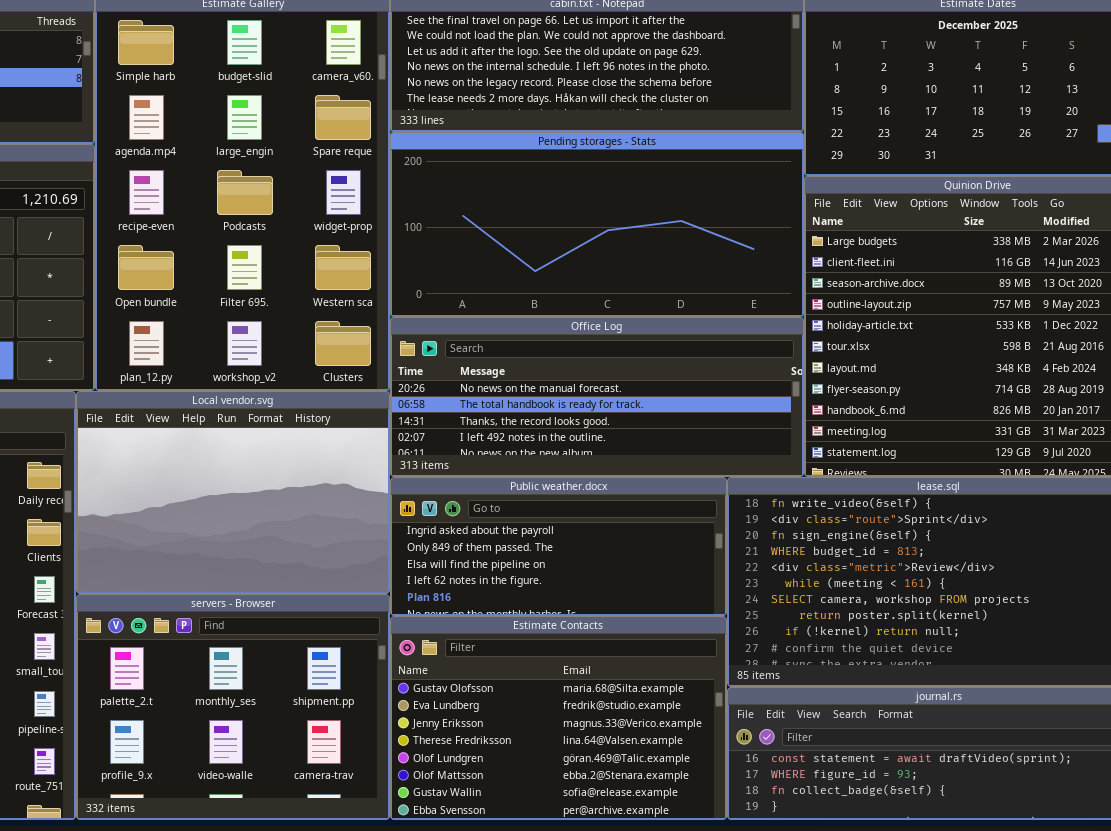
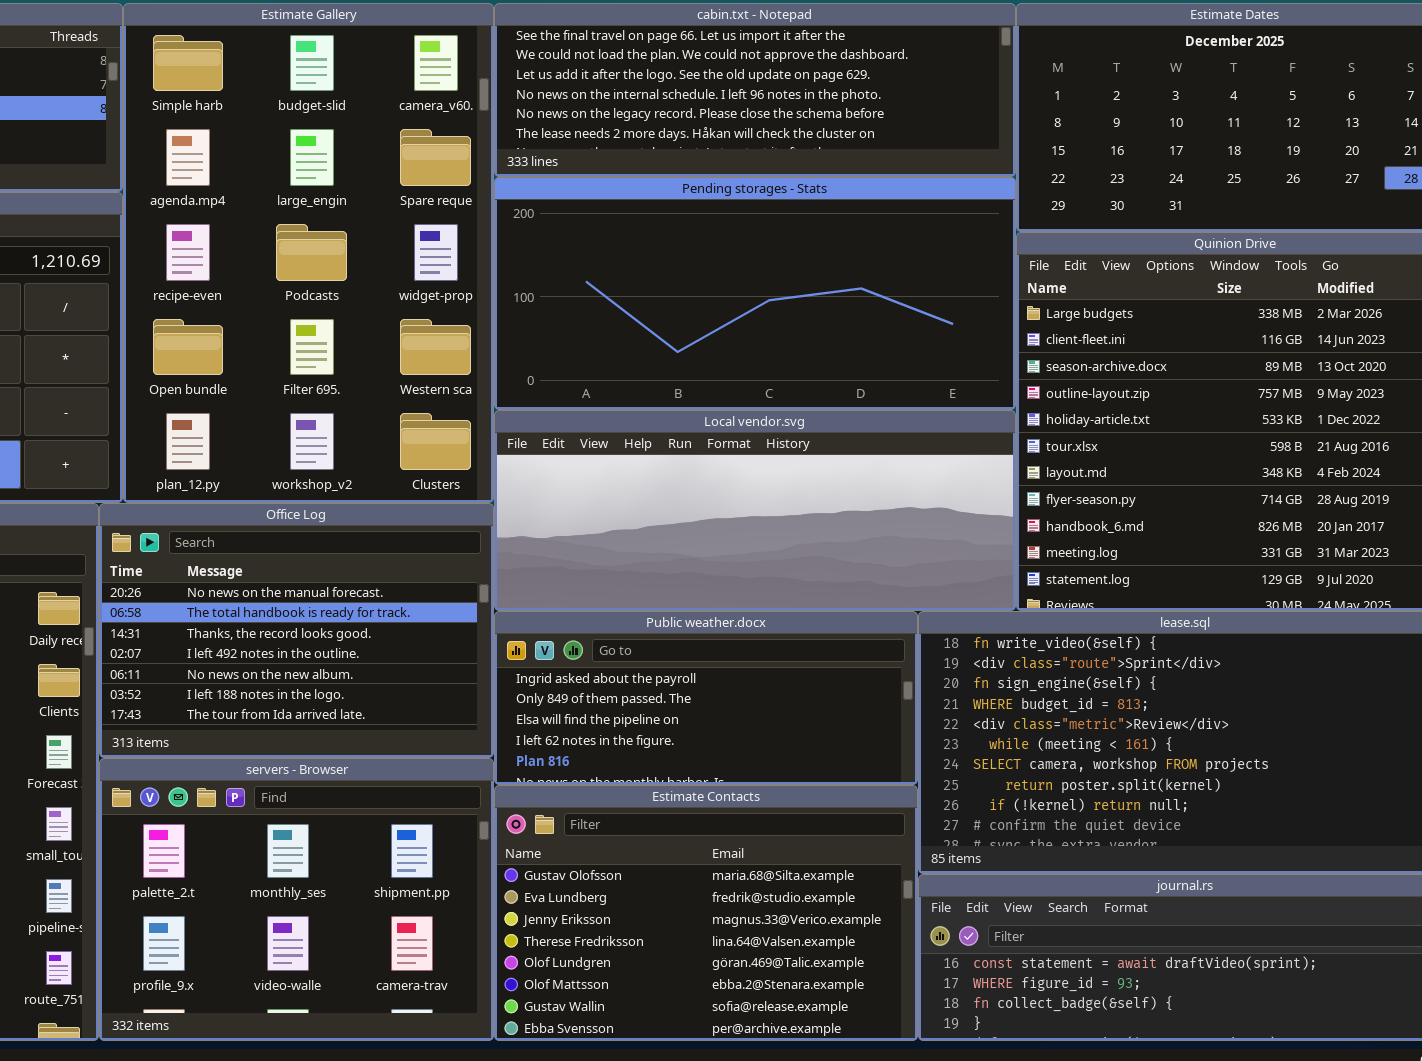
Office Log: [390,317,804,477] -> [99,503,494,758], moved, resized
Local vendor.svg: [76,391,390,594] -> [494,410,1016,611], moved, resized

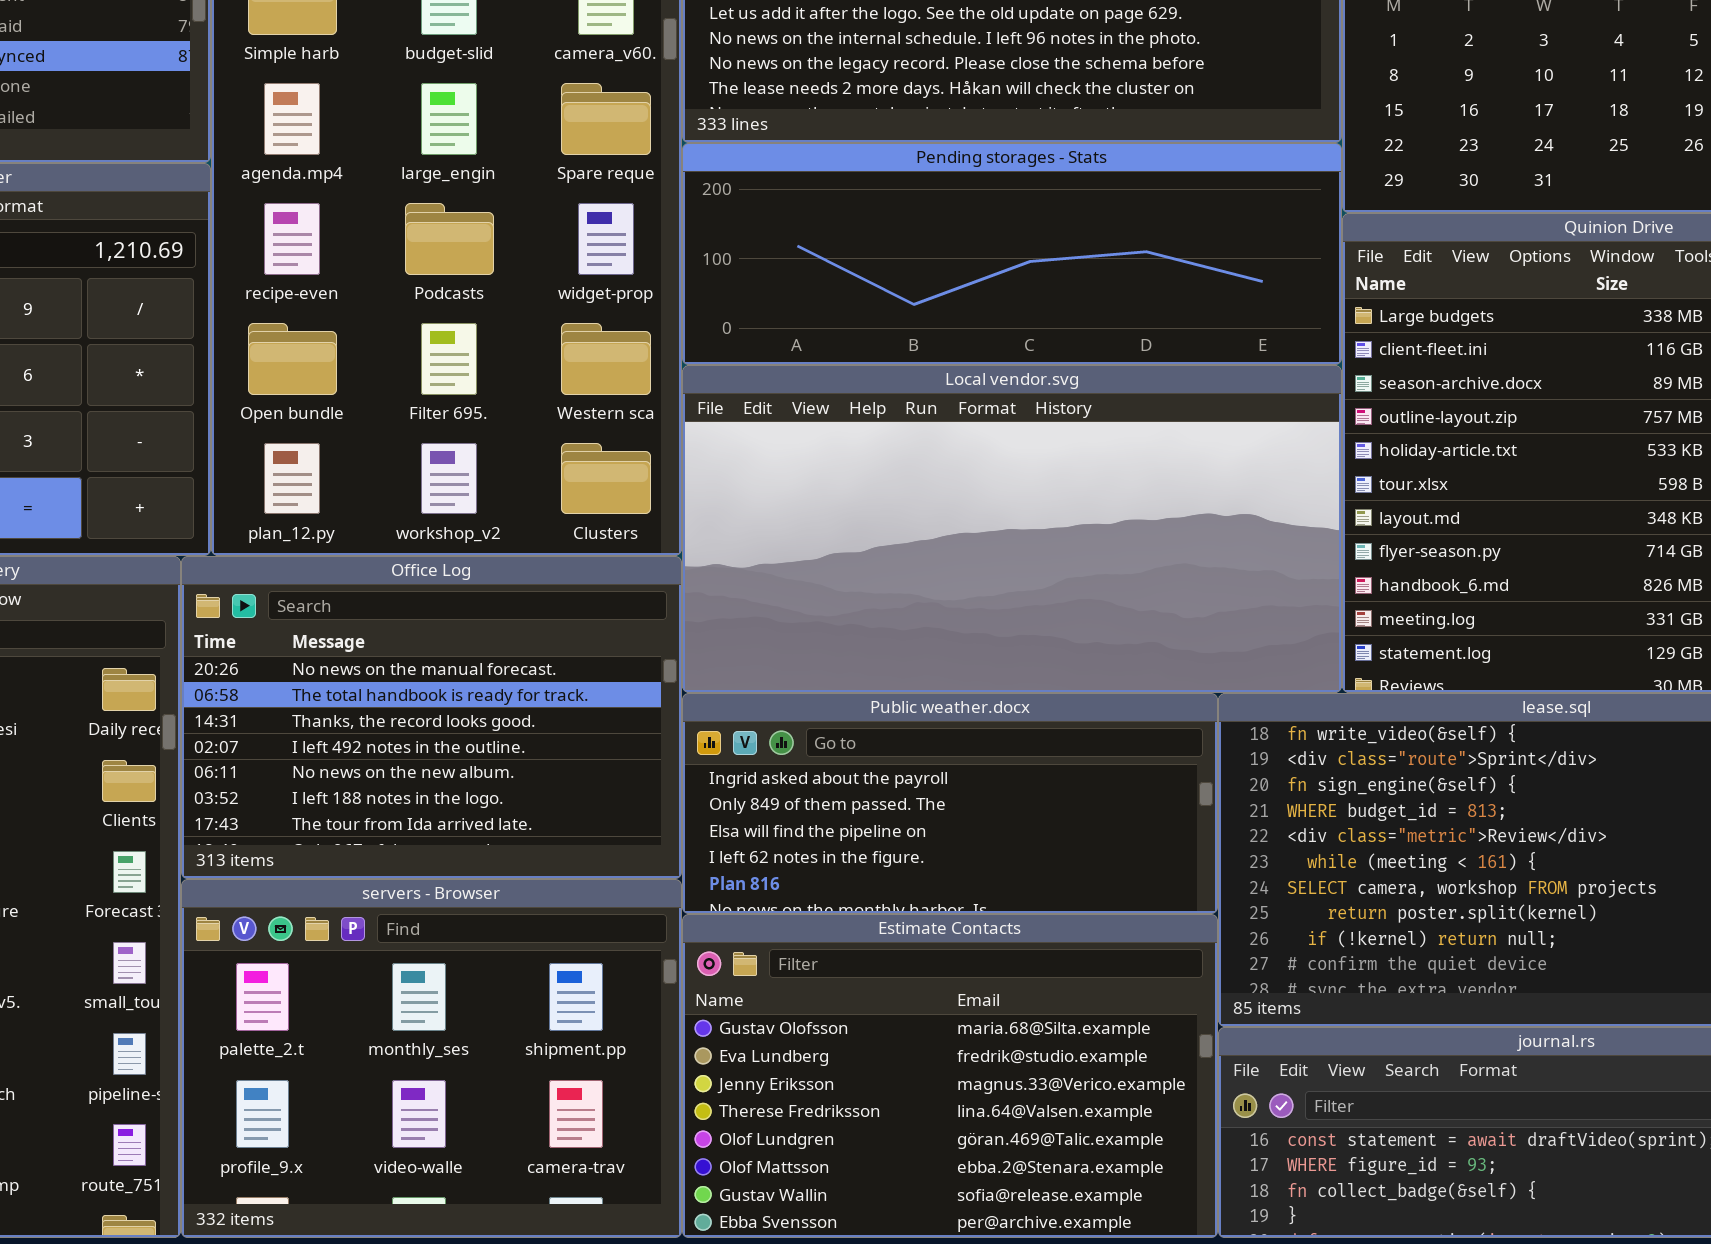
Pending storages - Stats: [494,177,1016,410] -> [682,143,1342,365], resized
Local vendor.svg: [494,410,1016,611] -> [682,365,1342,693], resized

